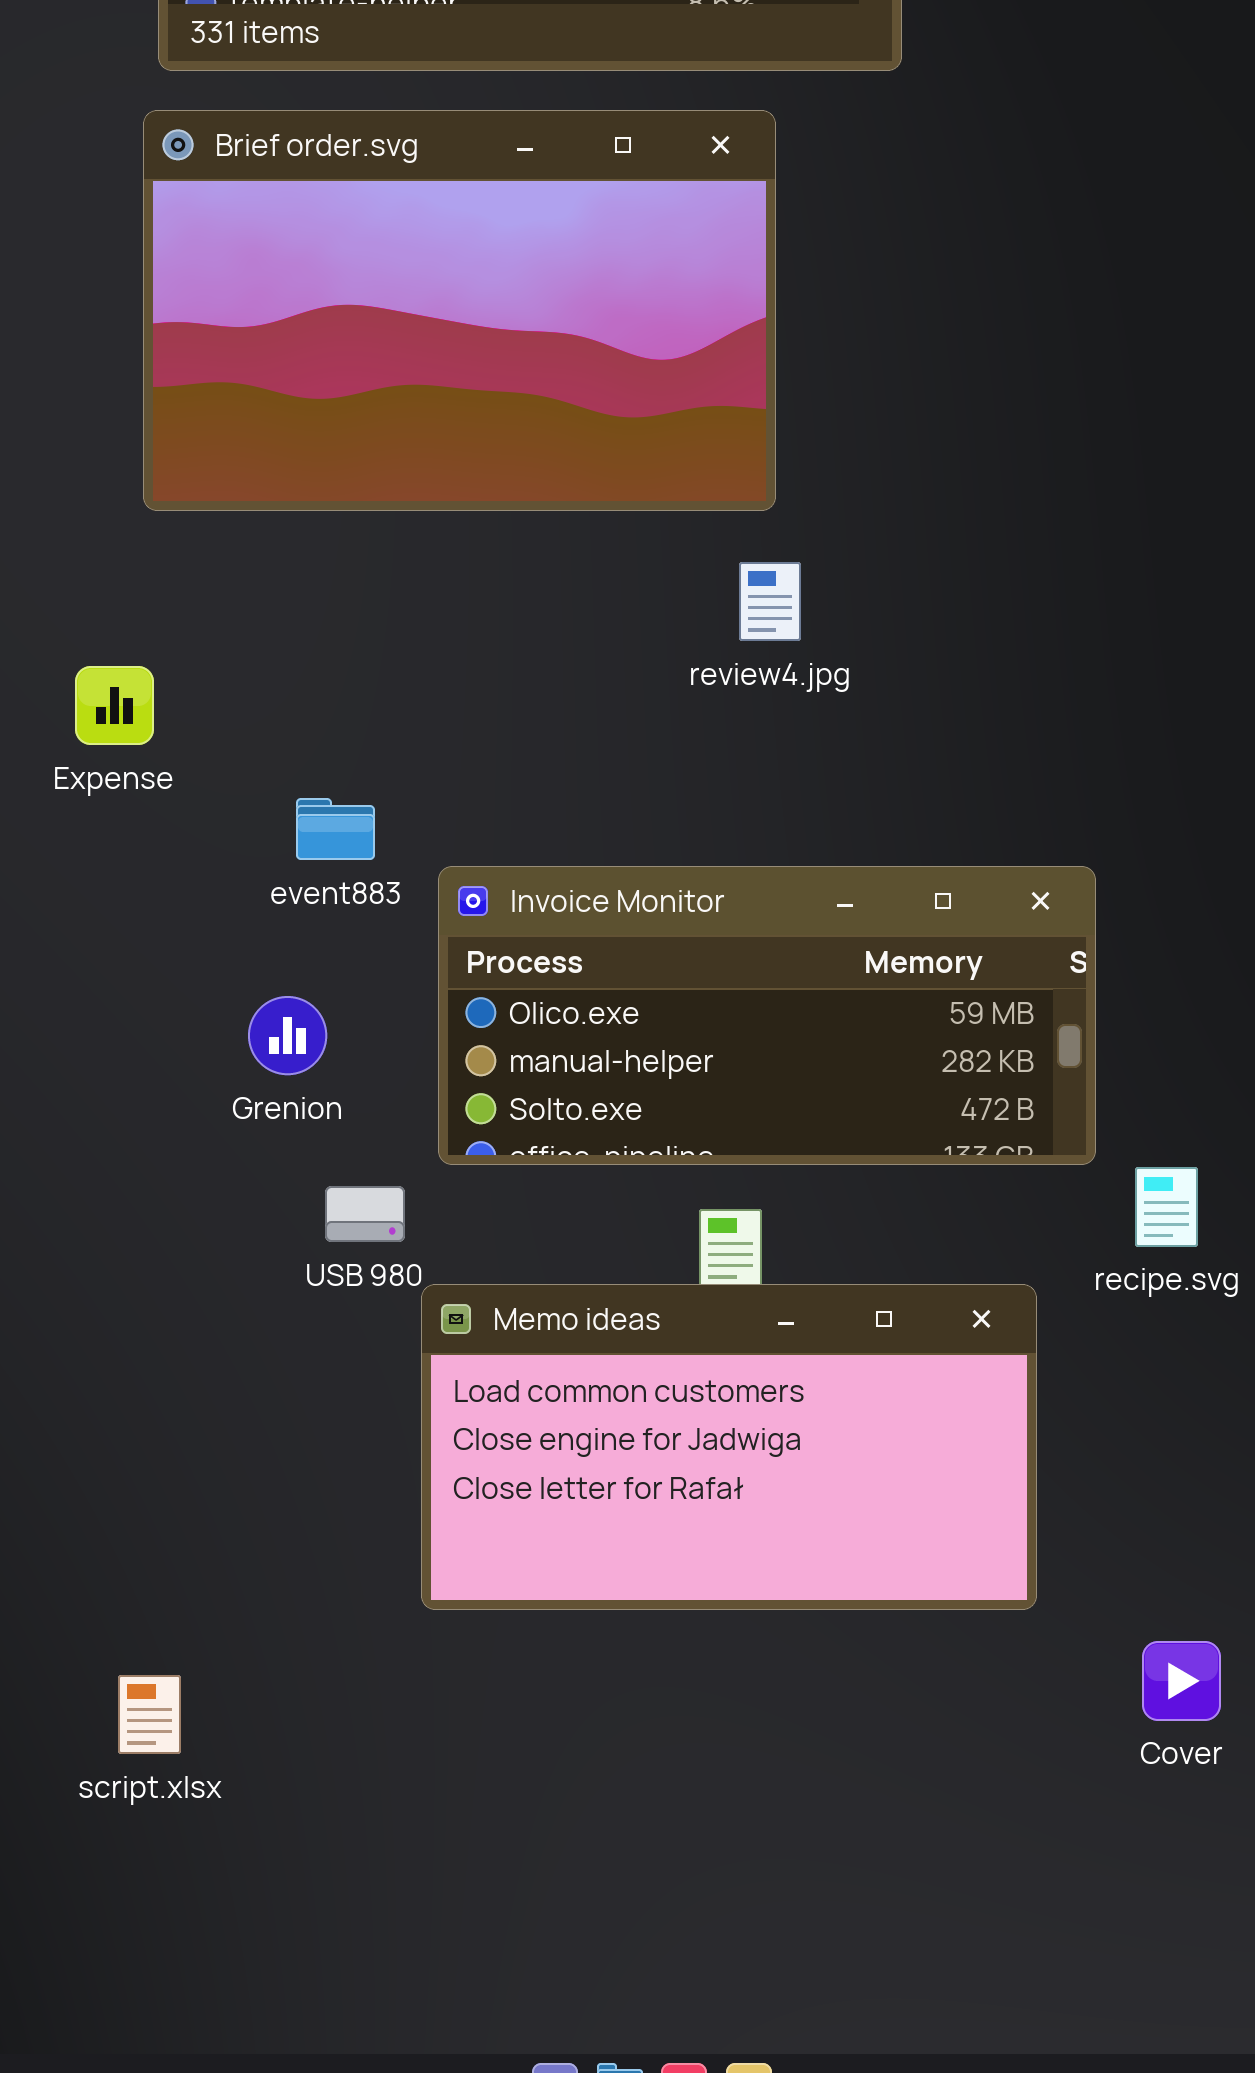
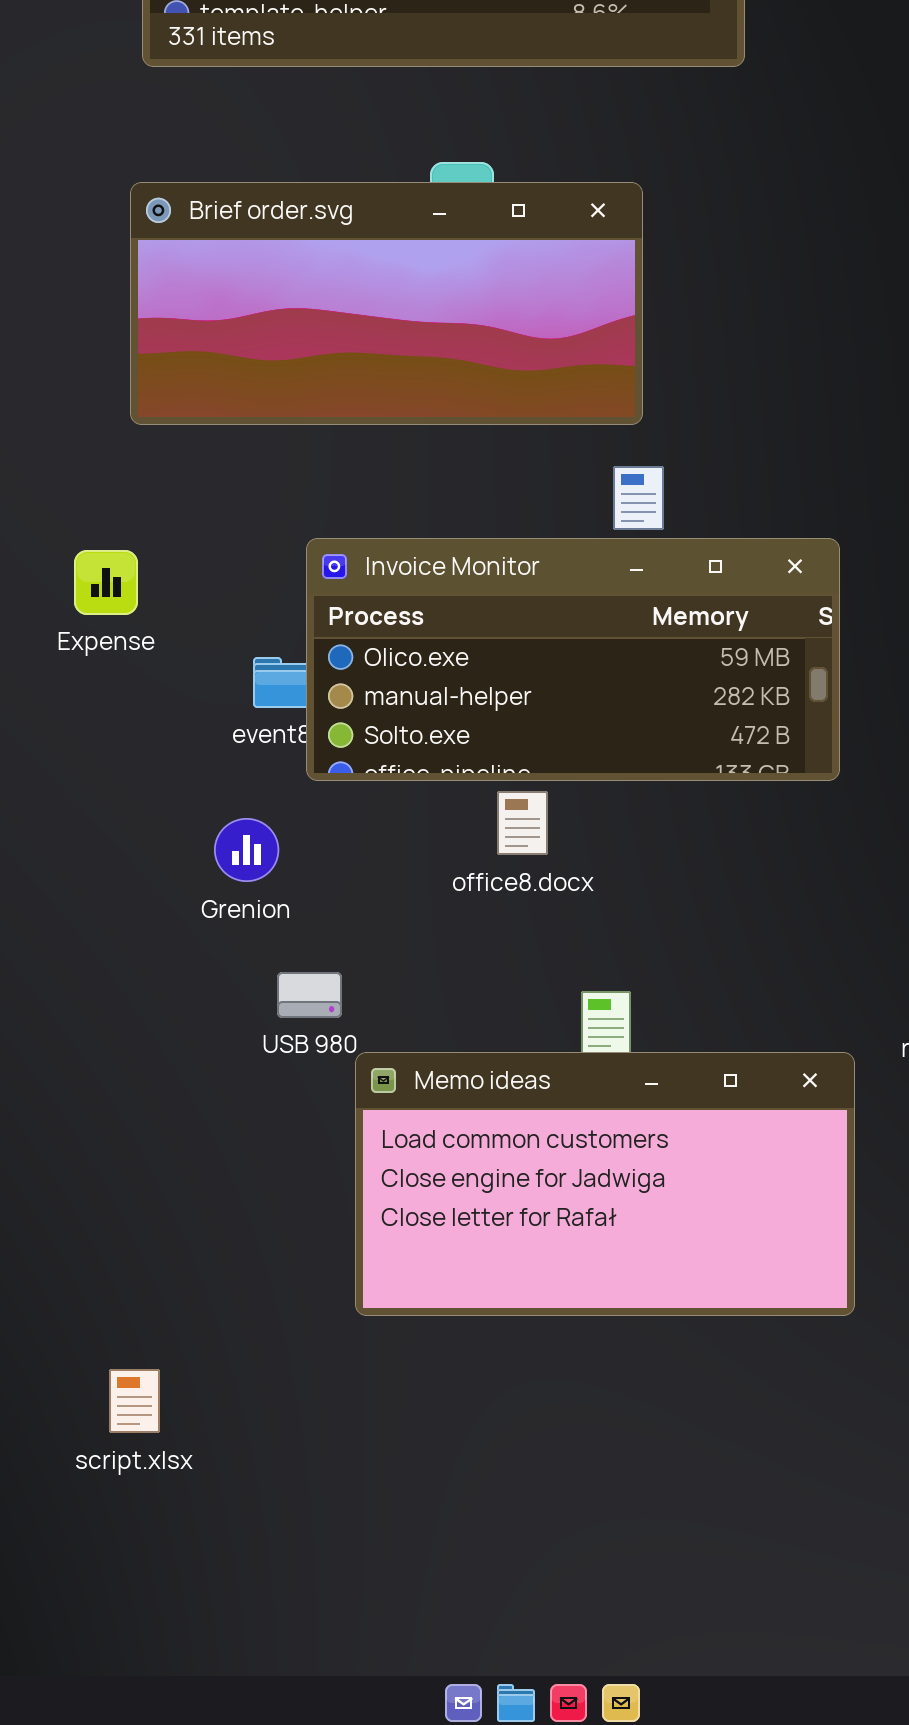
Brief order.svg: [143,110,776,511] -> [130,182,643,425], resized
Invoice Monitor: [438,866,1096,1165] -> [306,538,840,781], moved

